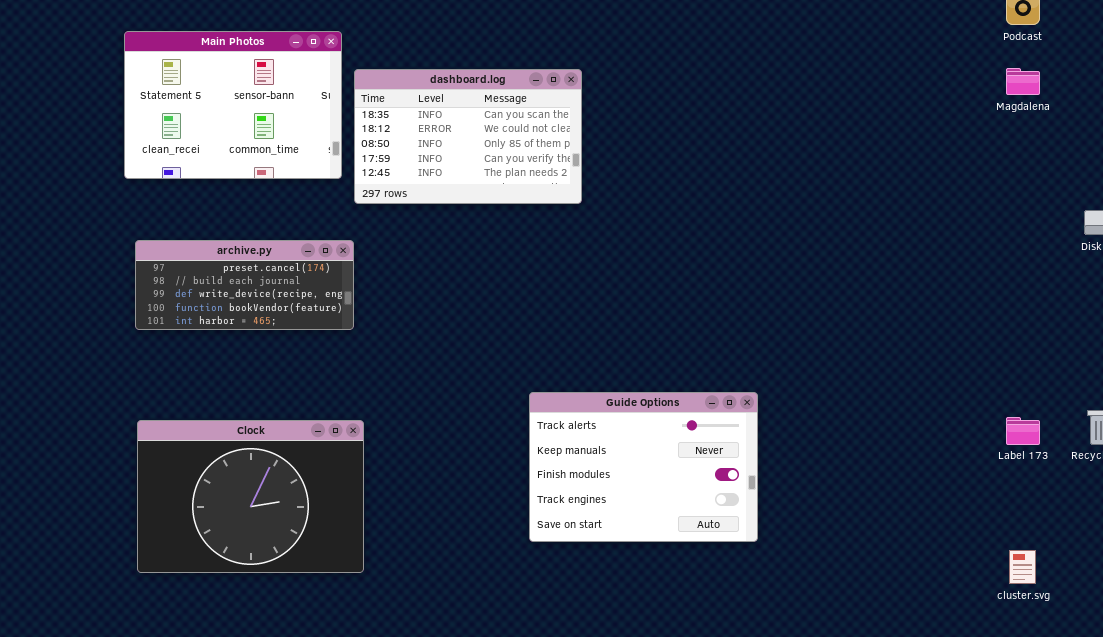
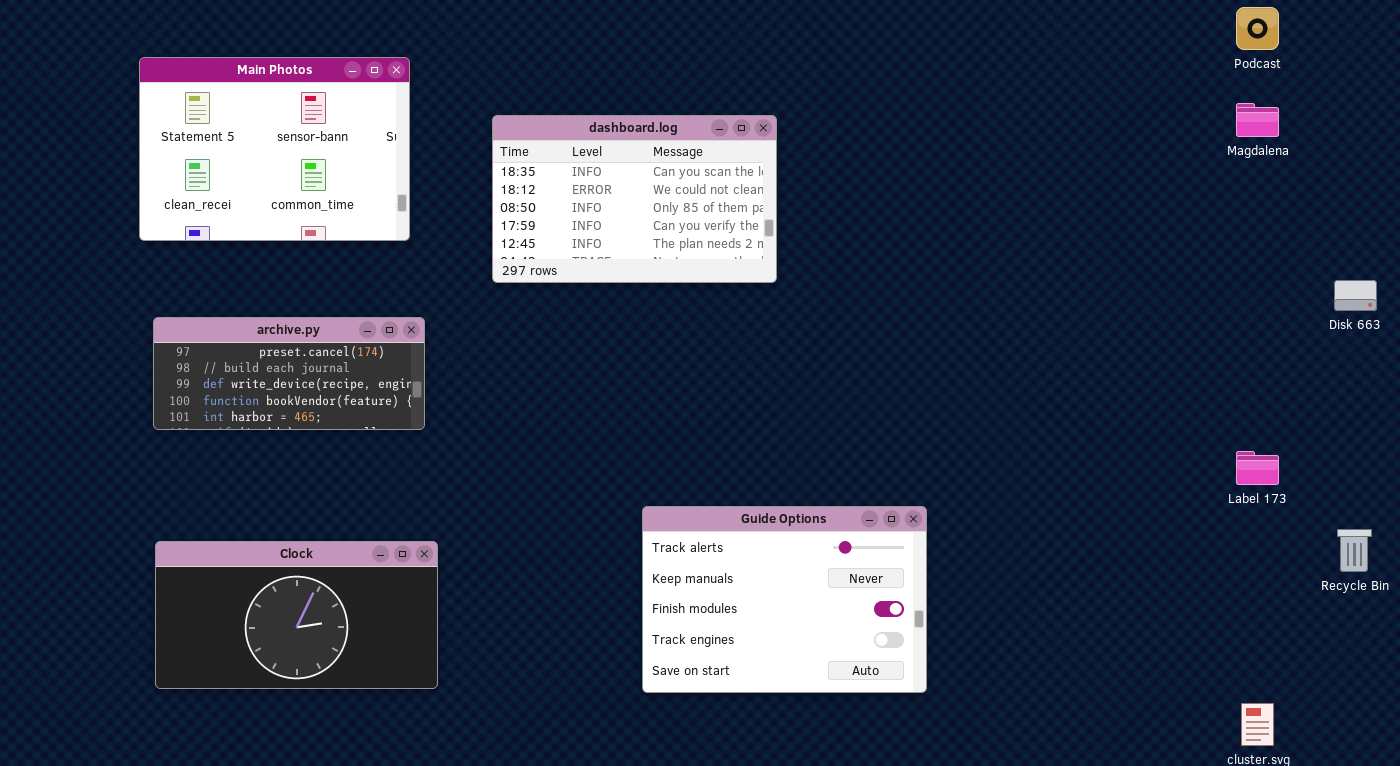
dashboard.log: [354,69,582,204] -> [492,115,777,283], moved
Label 173: [1006,417,1040,445] -> [1236,451,1279,485], moved
Clock: [137,420,364,573] -> [155,541,438,689], resized

